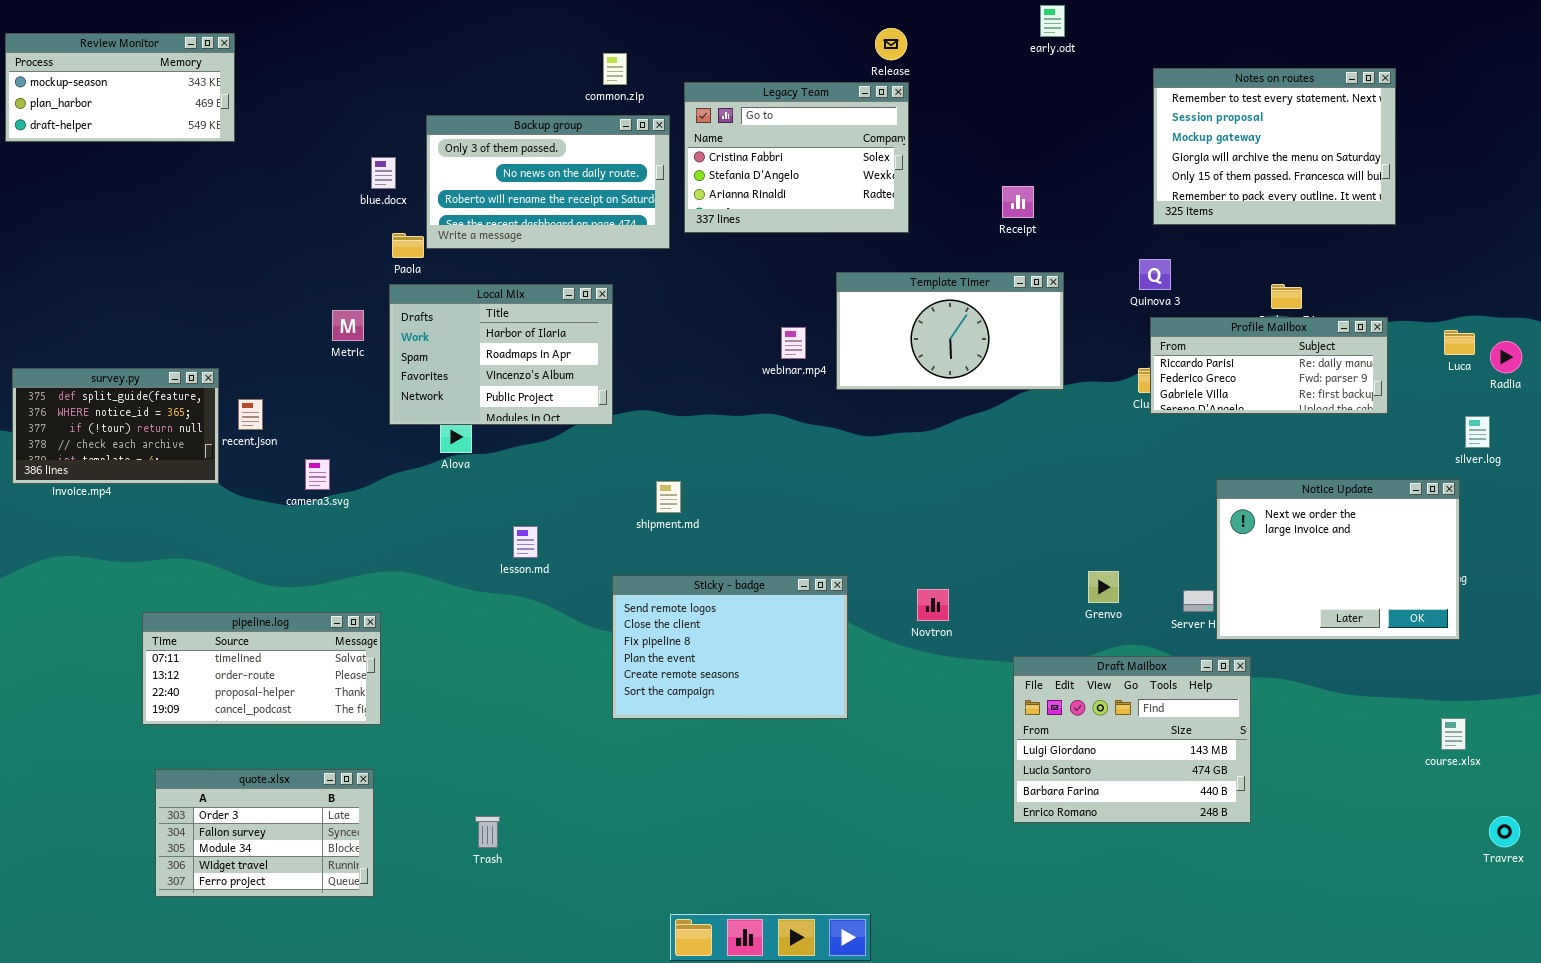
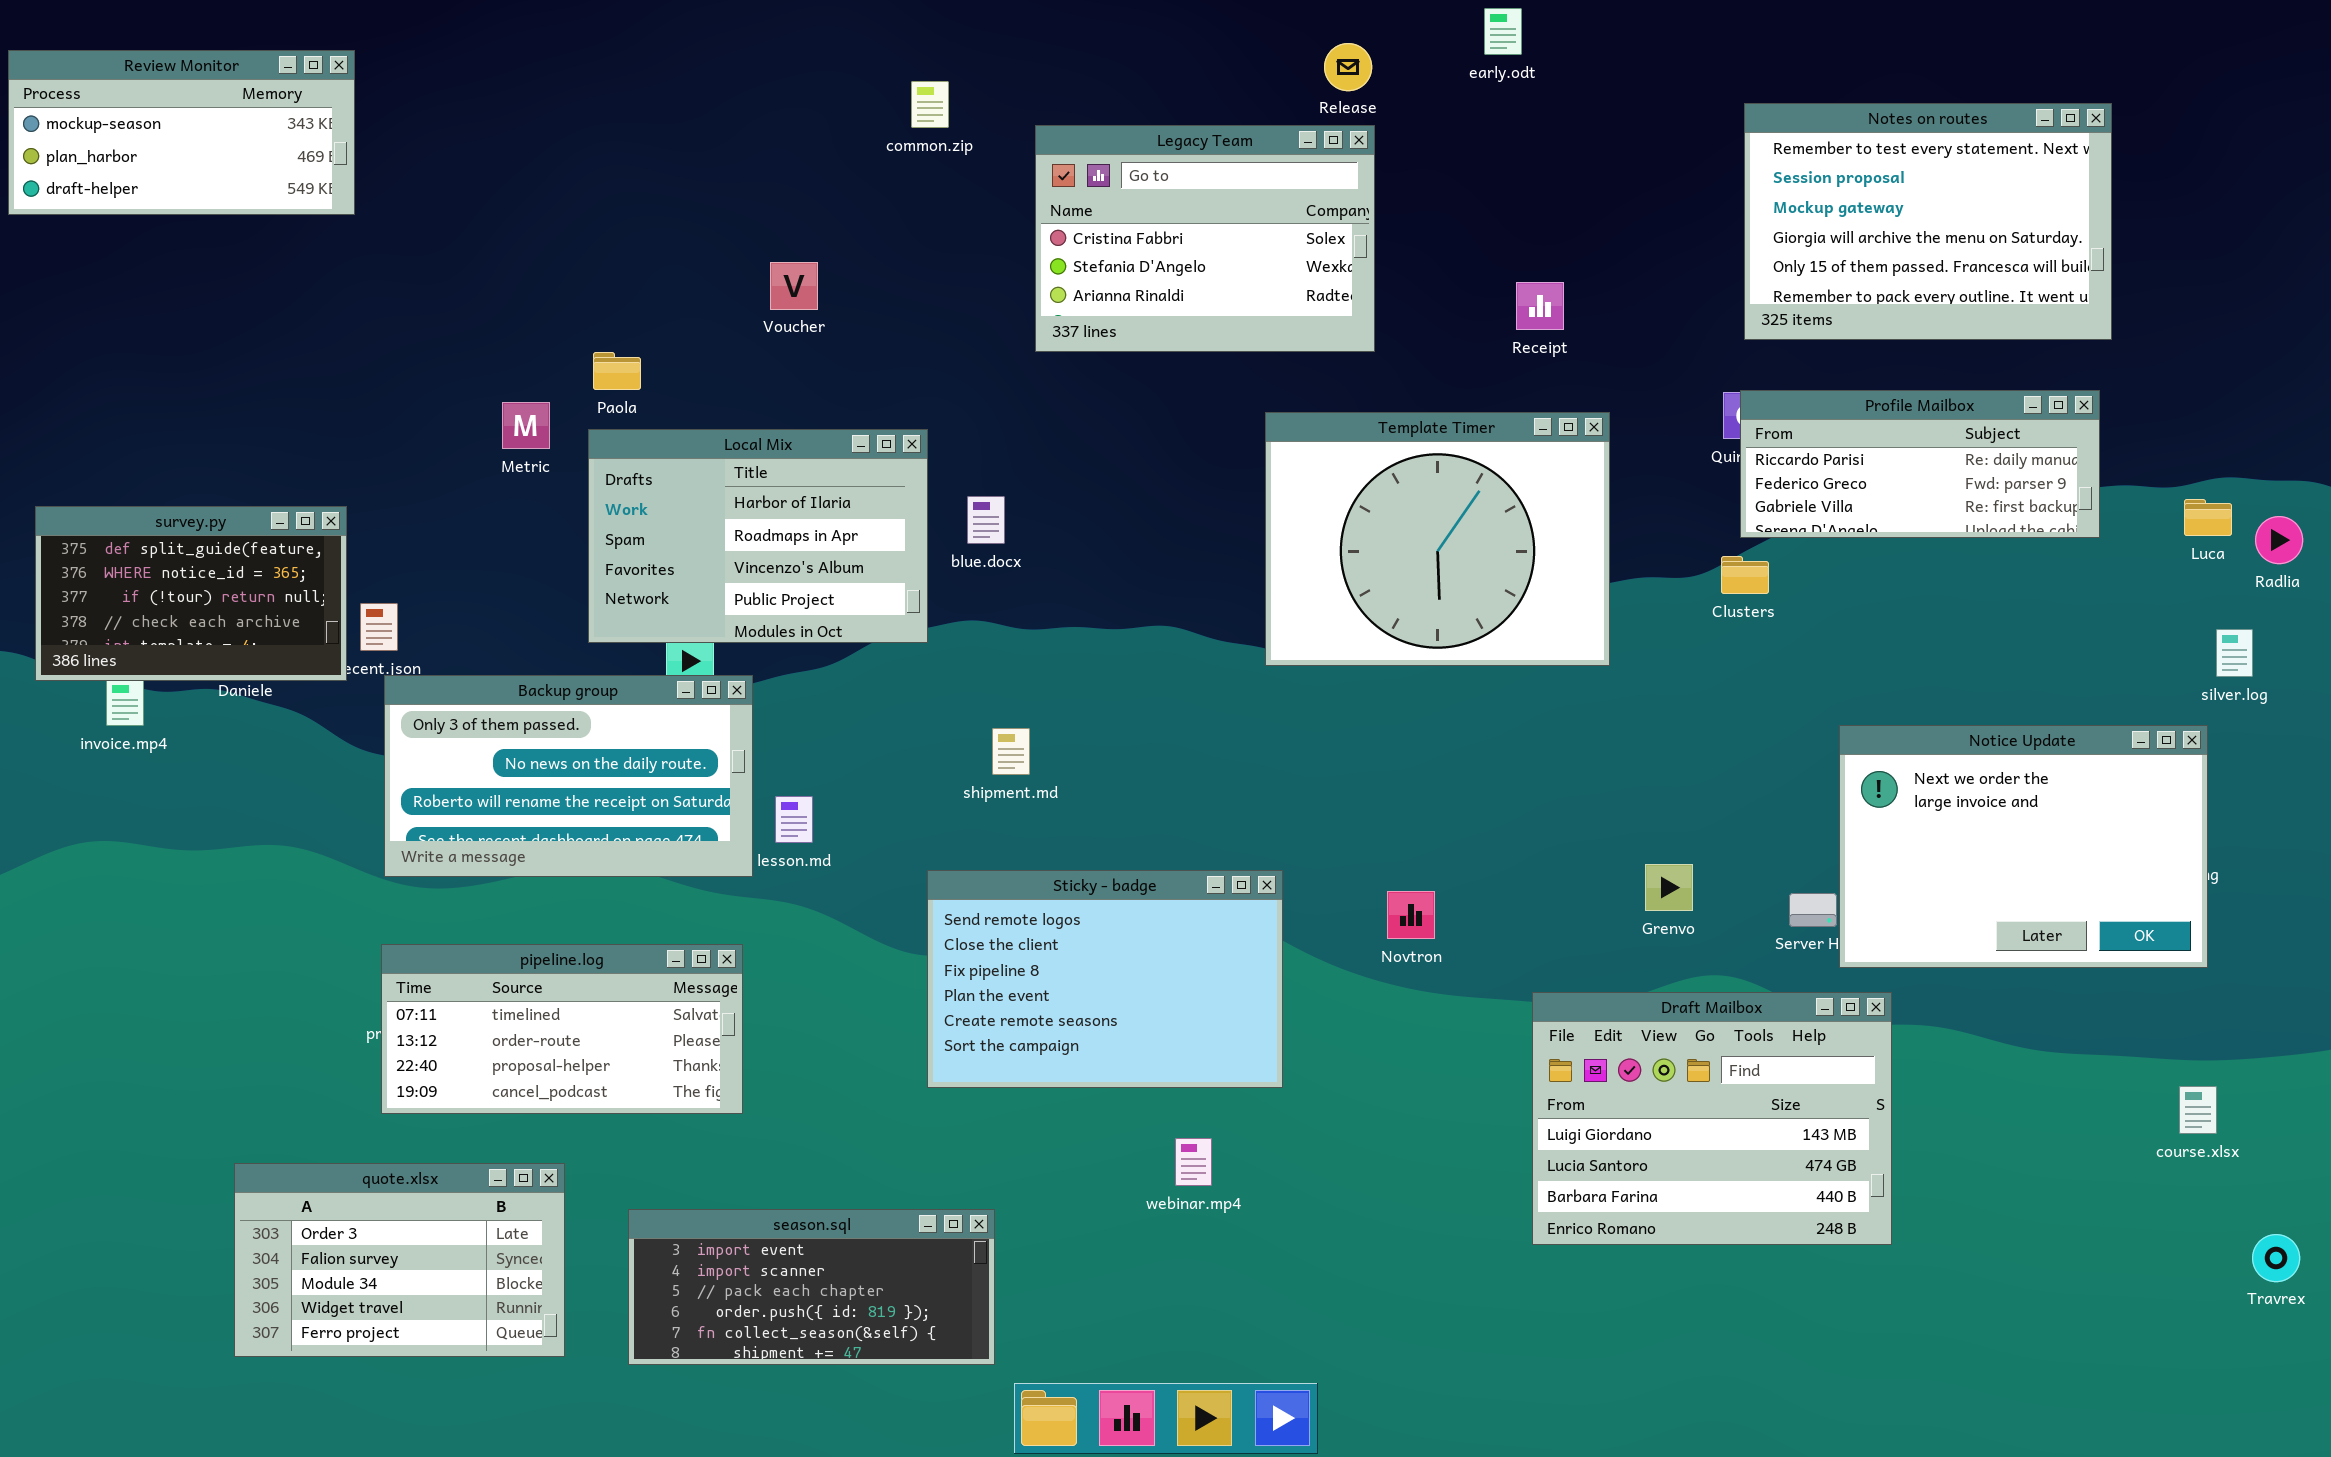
early.odt: [1040,5,1065,37] -> [1484,8,1522,55], moved
Backup group: [426,115,670,249] -> [384,675,753,877], moved
blue.docx: [371,157,396,189] -> [967,496,1005,544], moved
Template Timer: [836,272,1064,390] -> [1265,412,1610,666], resized
Metric: [332,310,364,341] -> [502,402,550,449], moved
Profile Mailbox: [1150,317,1388,414] -> [1740,390,2100,538], moved
webinar.mp4: [781,327,806,359] -> [1175,1138,1212,1186], moved
survey.py: [12,368,219,484] -> [35,506,347,681], moved
pipeline.log: [142,612,381,725] -> [381,944,743,1114], moved
season.sql: none -> [628,1209,995,1365], opened

